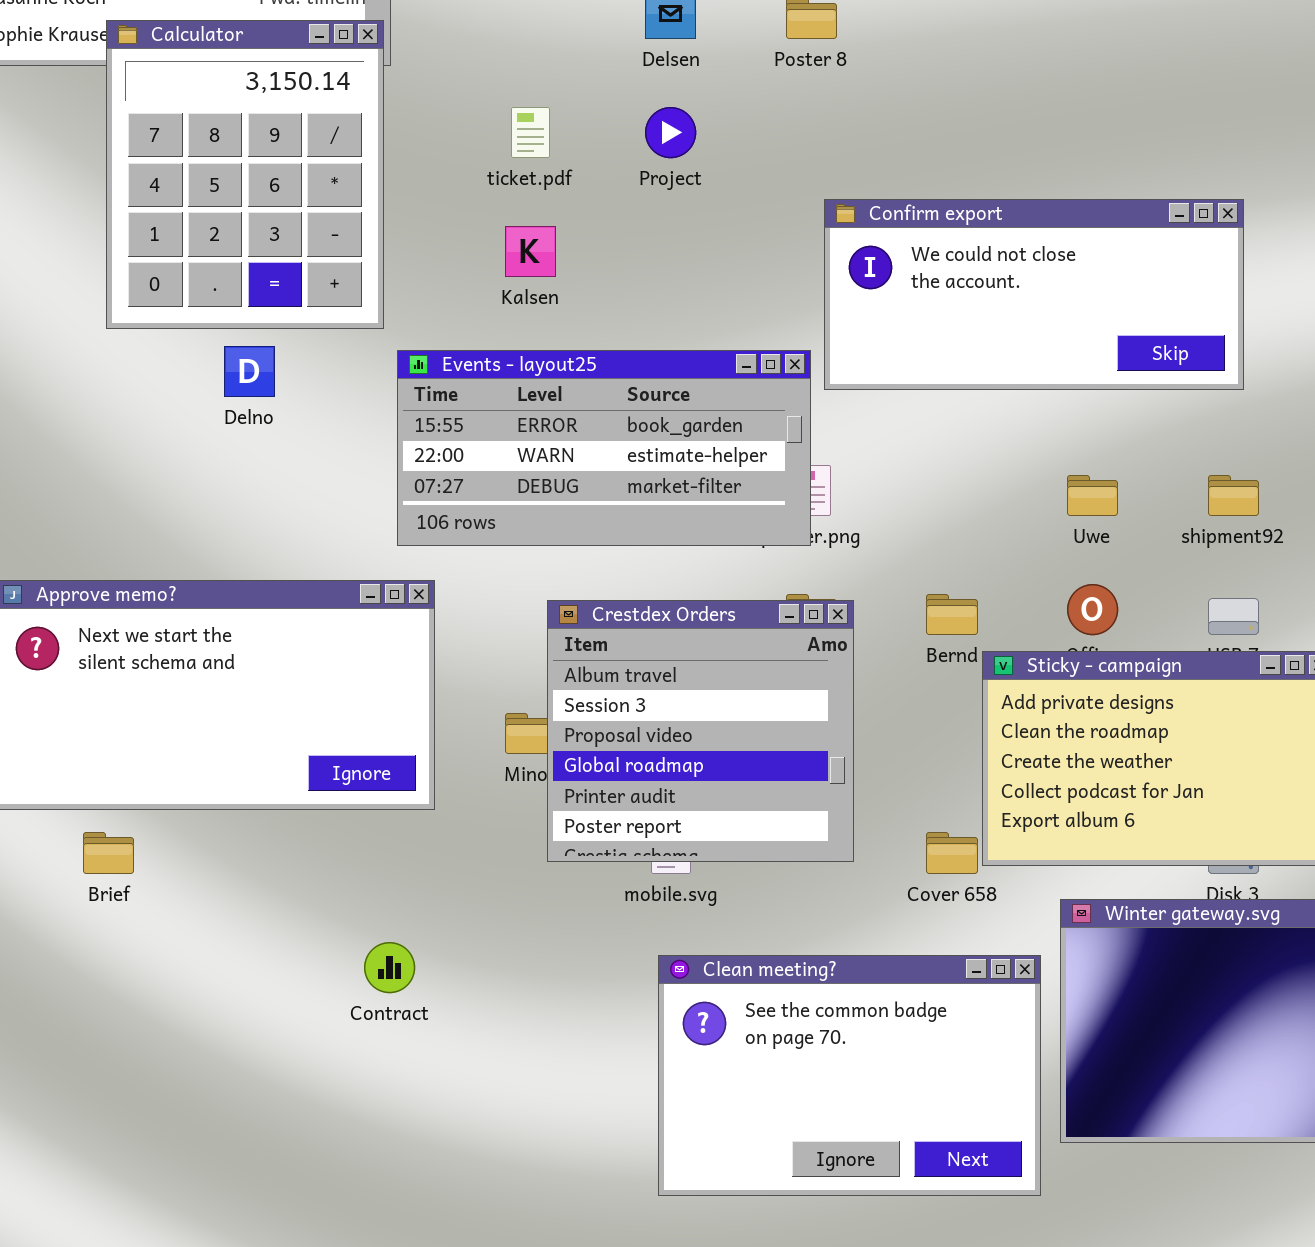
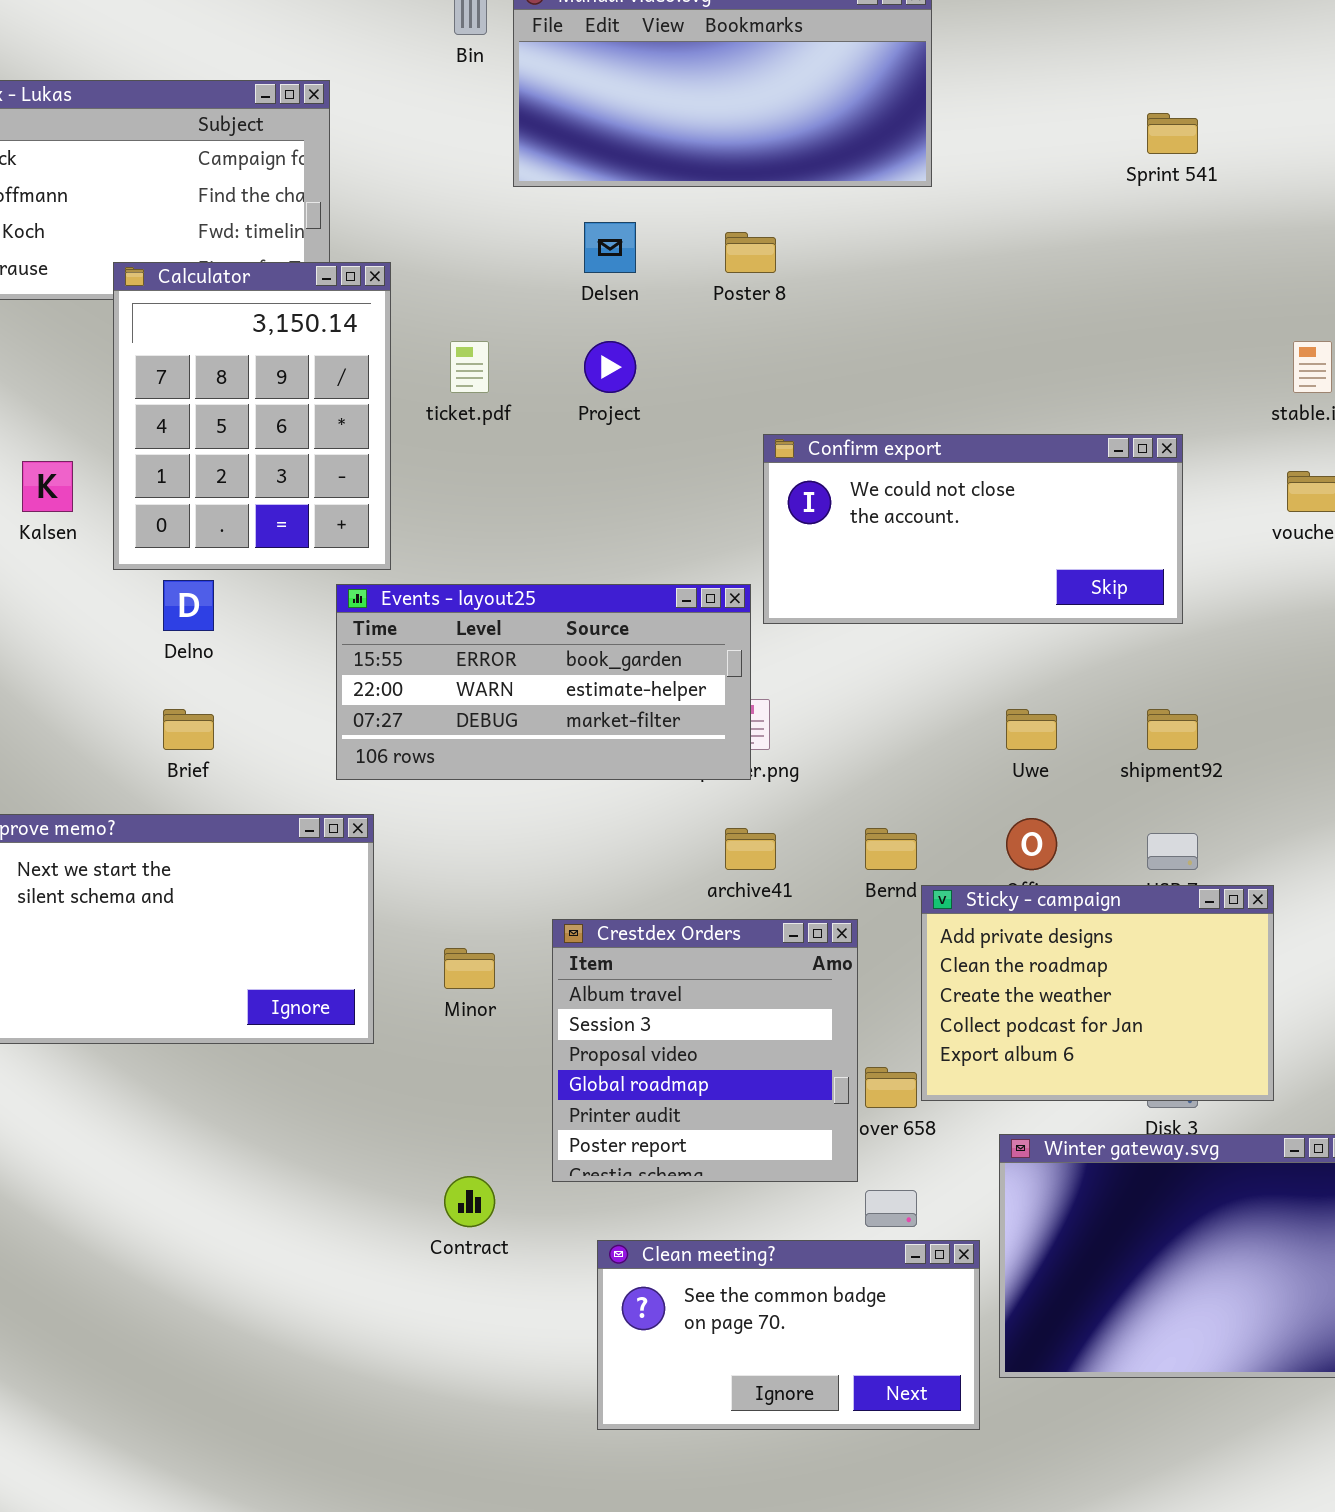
Calculator: [106,20,384,329] -> [113,262,391,570], moved
Kalsen: [505,226,556,277] -> [22,461,73,512], moved
Crestdex Orders: [547,600,854,862] -> [552,919,858,1182], moved
Brief: [83,832,134,874] -> [163,709,214,750], moved
Contract: [364,942,415,993] -> [444,1176,495,1227], moved
Clean meeting?: [658,955,1041,1196] -> [597,1240,980,1430], resized

